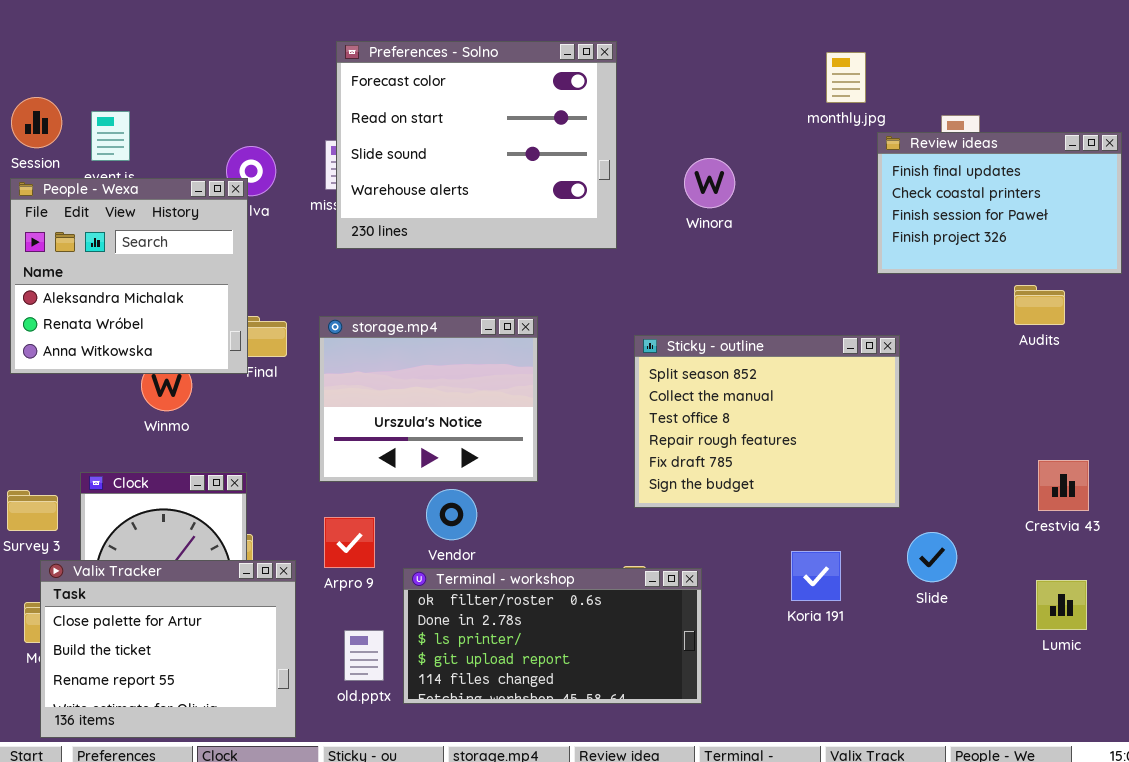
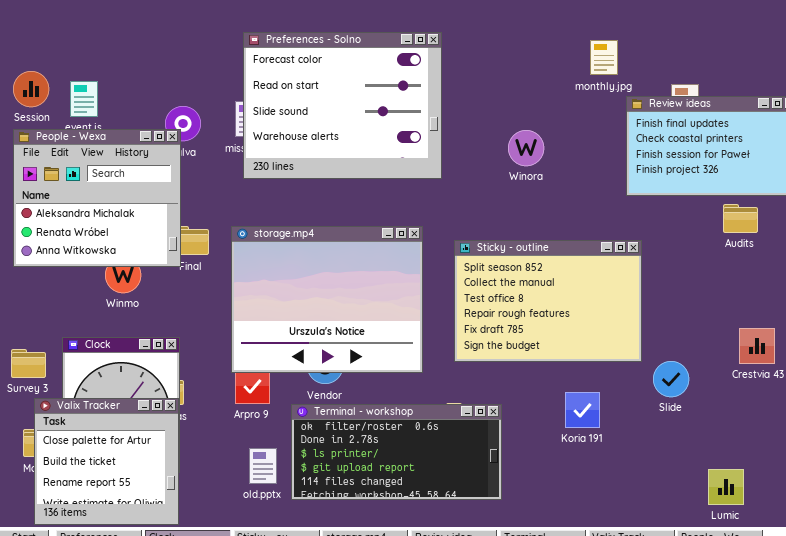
Winora: [684,158,735,208] -> [508,130,544,166], moved
storage.mp4: [319,316,538,482] -> [231,226,423,373], resized
Slide: [907,532,957,582] -> [653,361,689,397], moved
Valix Tracker: [40,560,296,738] -> [34,398,179,525], resized
Lumic: [1036,580,1087,630] -> [708,469,744,505], moved

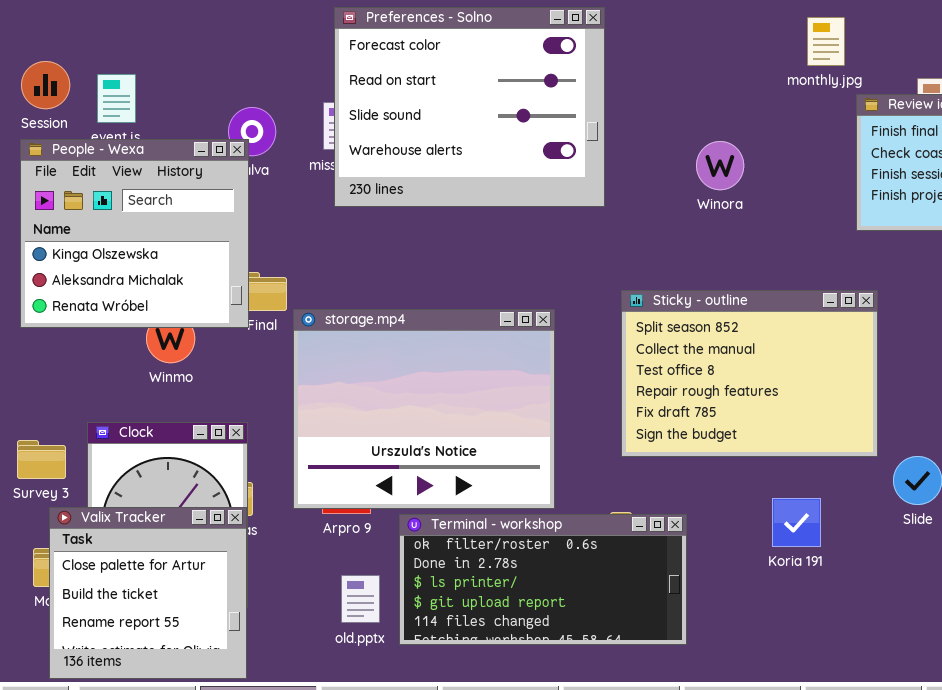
People - Wexa: [13,129,181,267] -> [20,139,249,328], scrolled up 1 row
storage.mp4: [231,226,423,373] -> [293,309,555,509], moved

